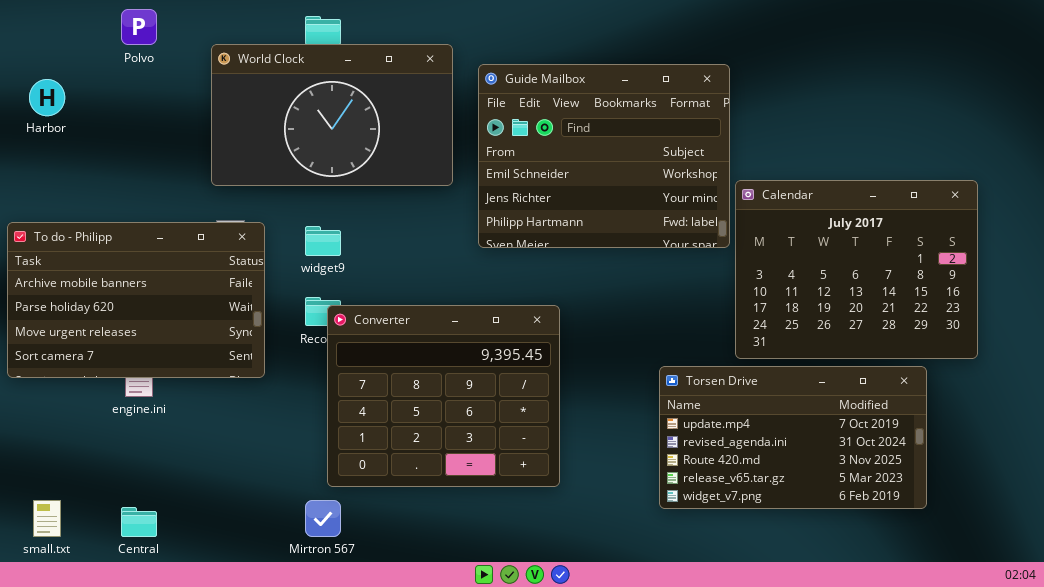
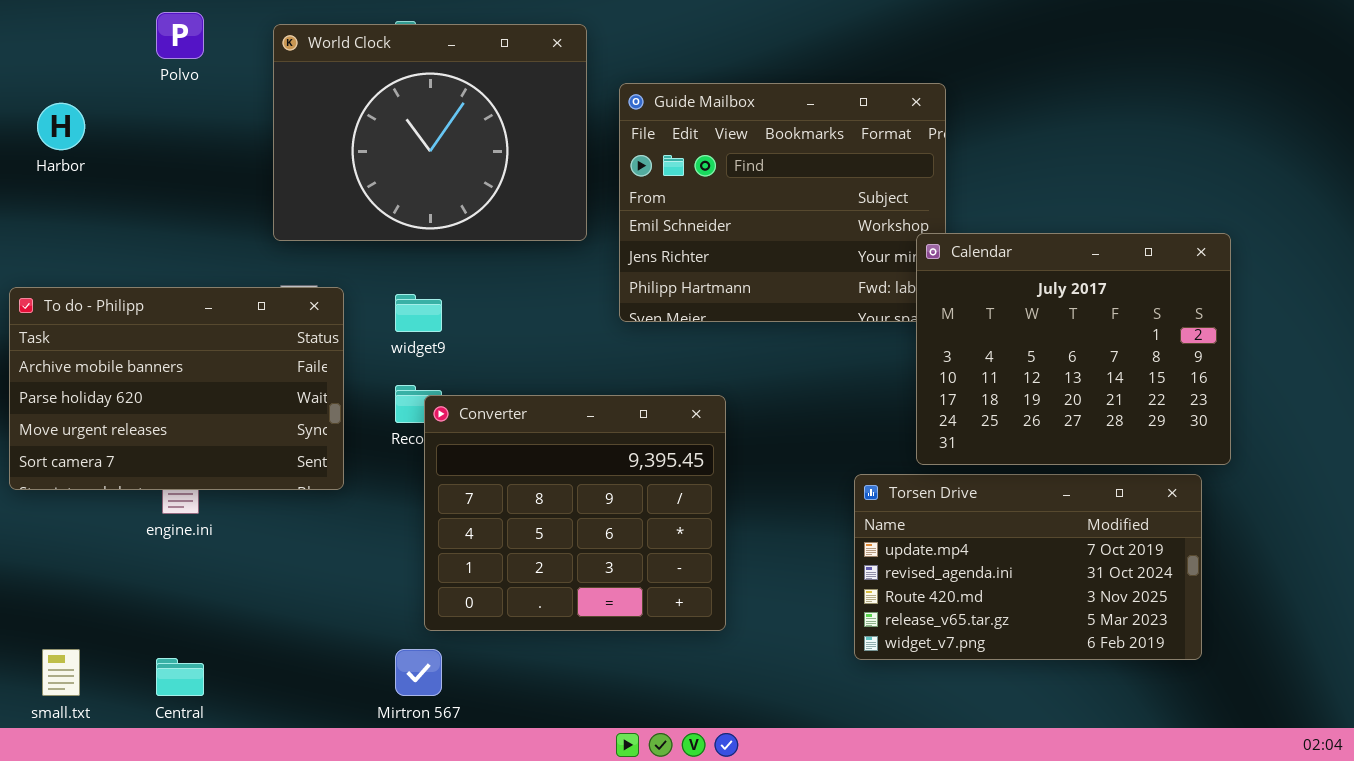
World Clock: [211,44,453,186] -> [273,24,587,241], resized
Calendar: [735,180,978,359] -> [916,233,1231,465], moved

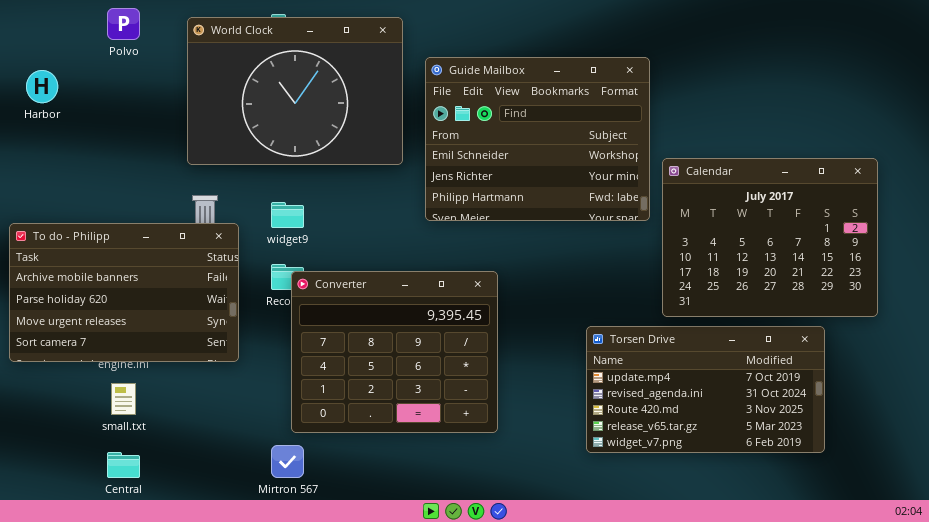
Calendar: [916,233,1231,465] -> [662,158,878,317], moved
To do - Philipp: [9,287,344,490] -> [9,223,239,362], moved
small.txt: [42,649,80,696] -> [111,383,136,415], moved

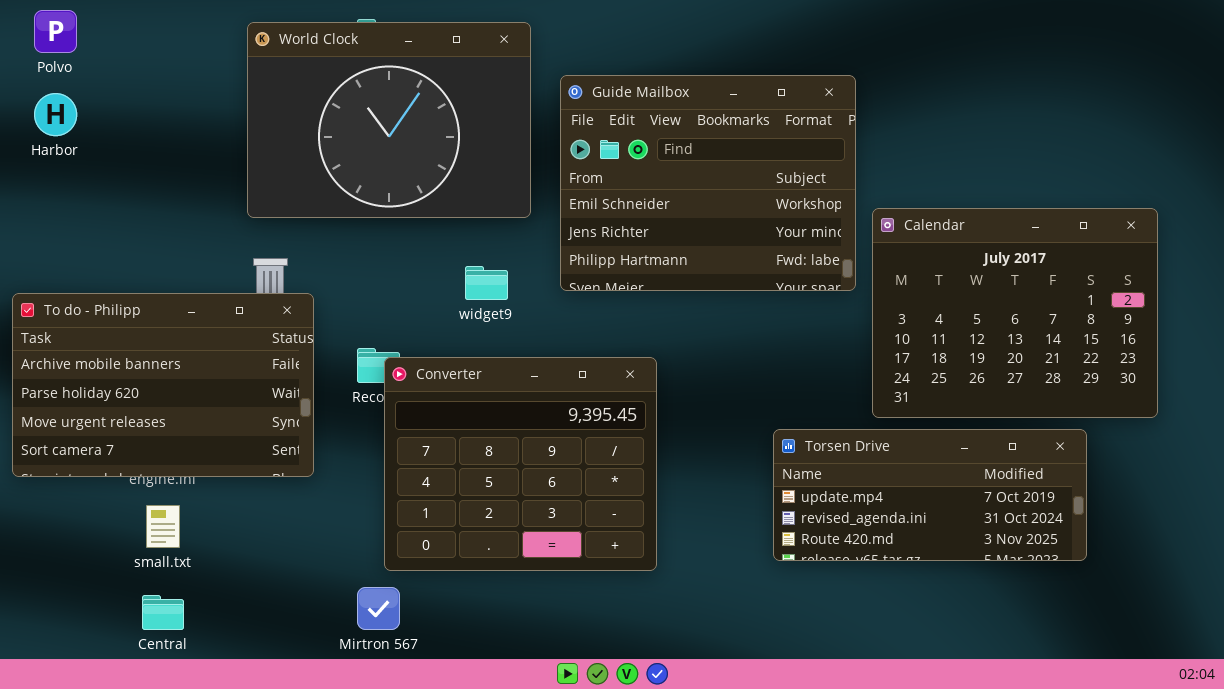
Polvo: [107,8,140,40] -> [34,10,77,53], moved
widget9: [271,202,304,228] -> [465,266,508,300], moved
Torsen Drive: [586,326,825,453] -> [773,429,1087,561], resized

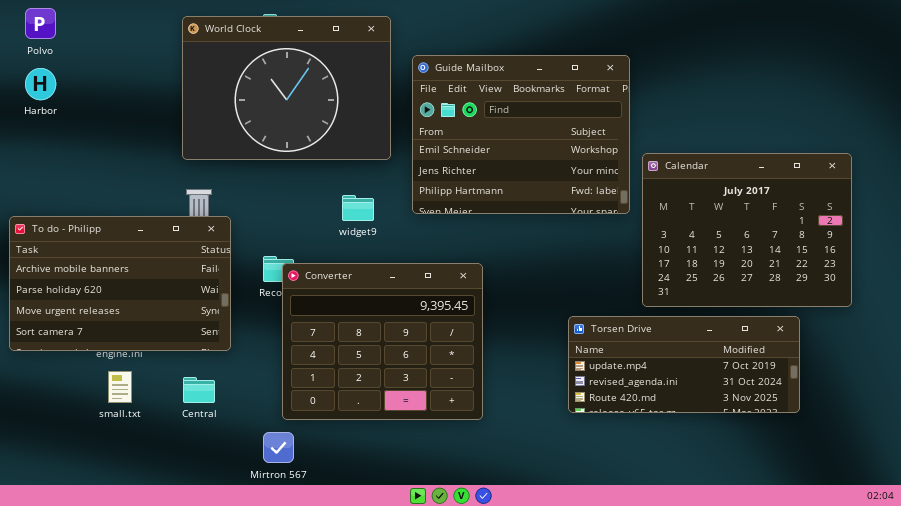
Central: [142,595,184,630] -> [183,377,215,403], moved

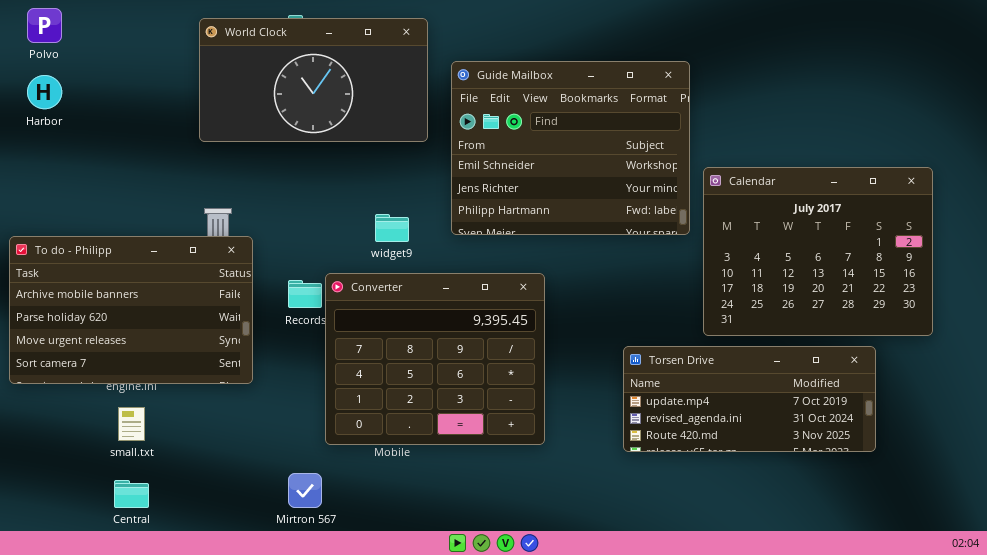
World Clock: [182,16,391,160] -> [199,18,428,142], resized
Converter: [282,263,483,420] -> [325,273,545,445], moved
Central: [183,377,215,403] -> [114,480,149,508], moved

